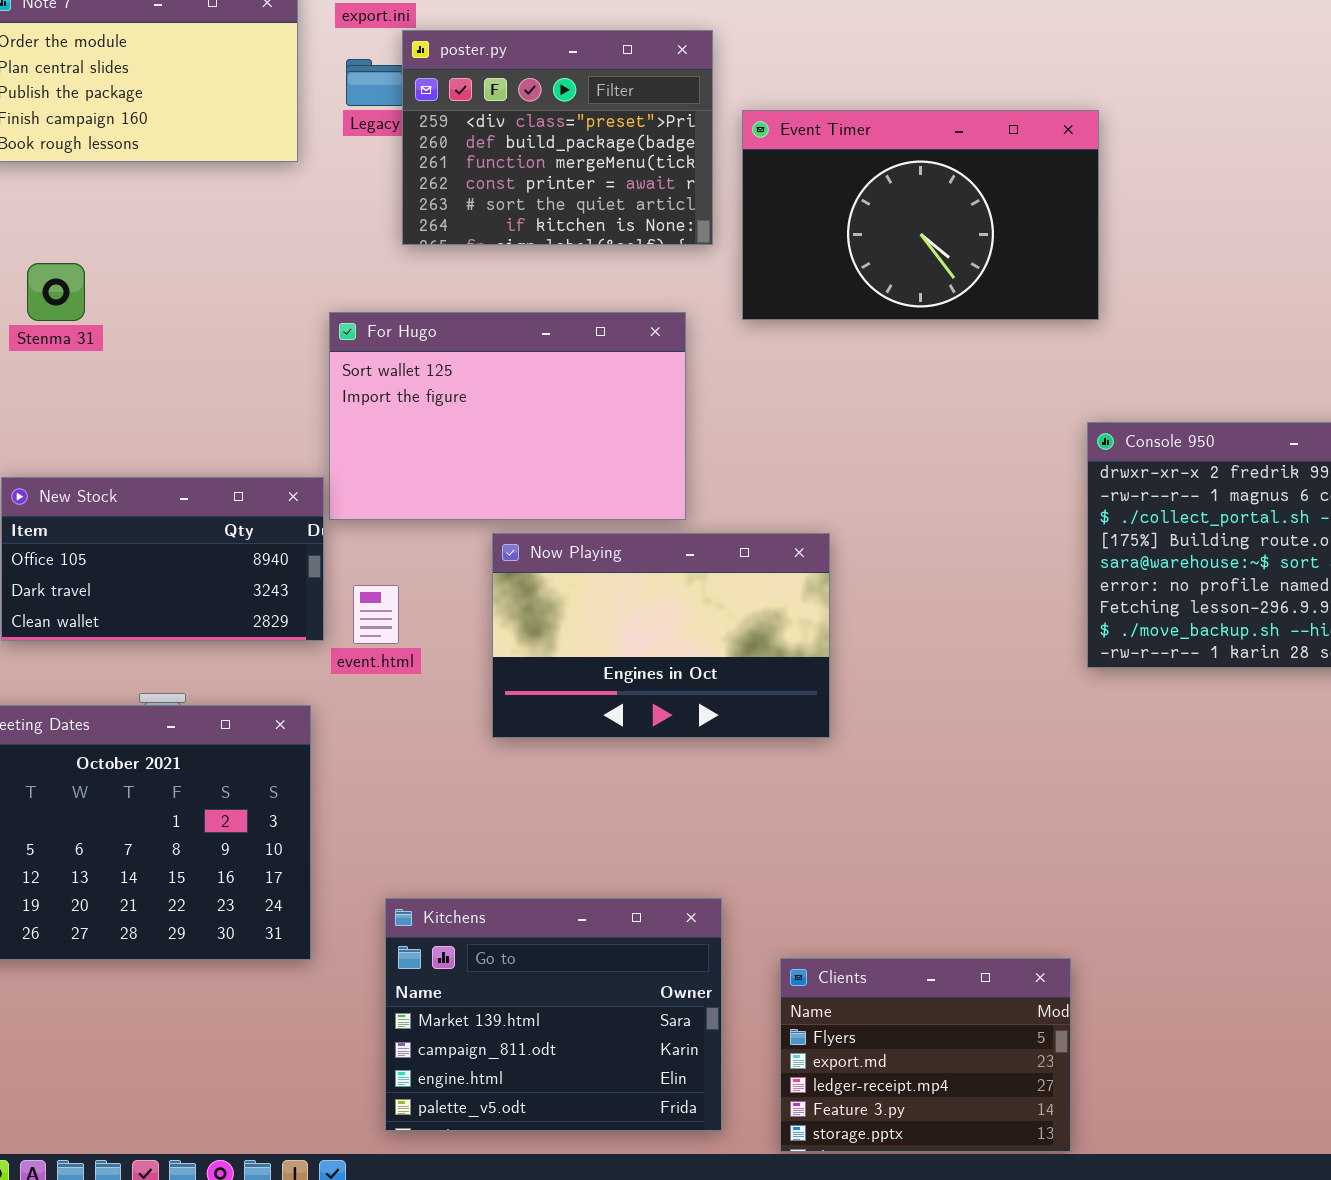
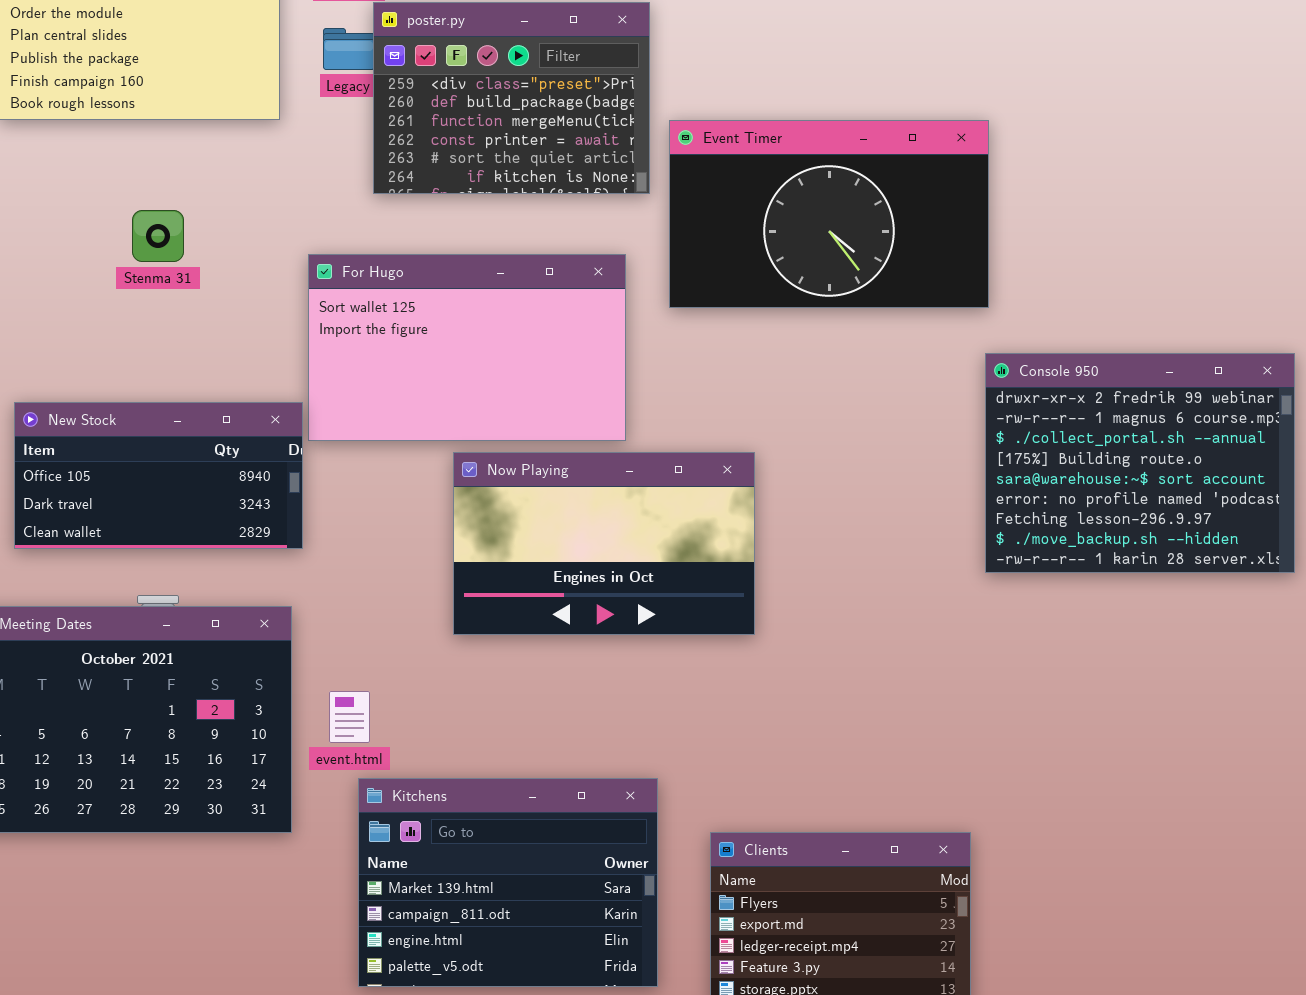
Event Timer: [742,110,1099,320] -> [669,120,989,308], moved
Stenma 31: [27,263,85,321] -> [132,210,184,262], moved
event.html: [353,585,399,644] -> [329,691,370,743], moved

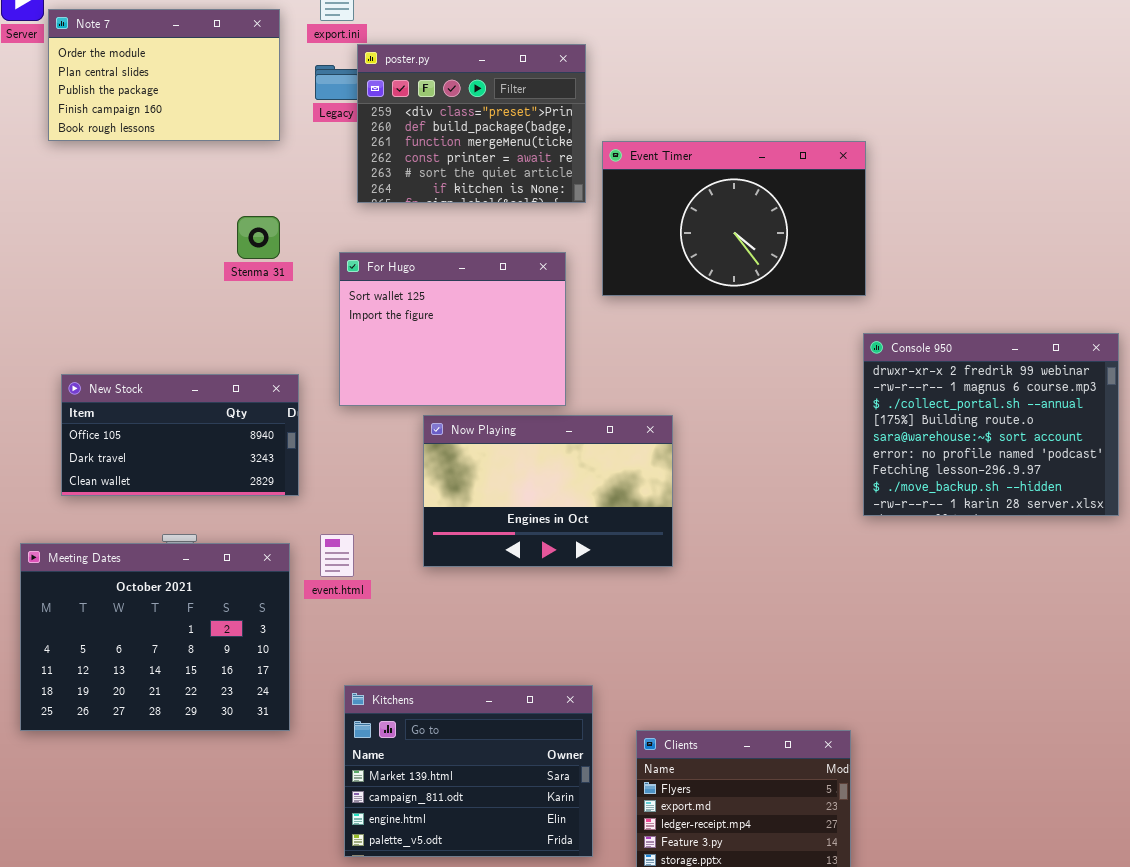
Stenma 31: [132,210,184,262] -> [237,216,280,259], moved
For Hugo: [308,254,626,441] -> [339,252,566,406], resized
event.html: [329,691,370,743] -> [320,534,354,577], moved

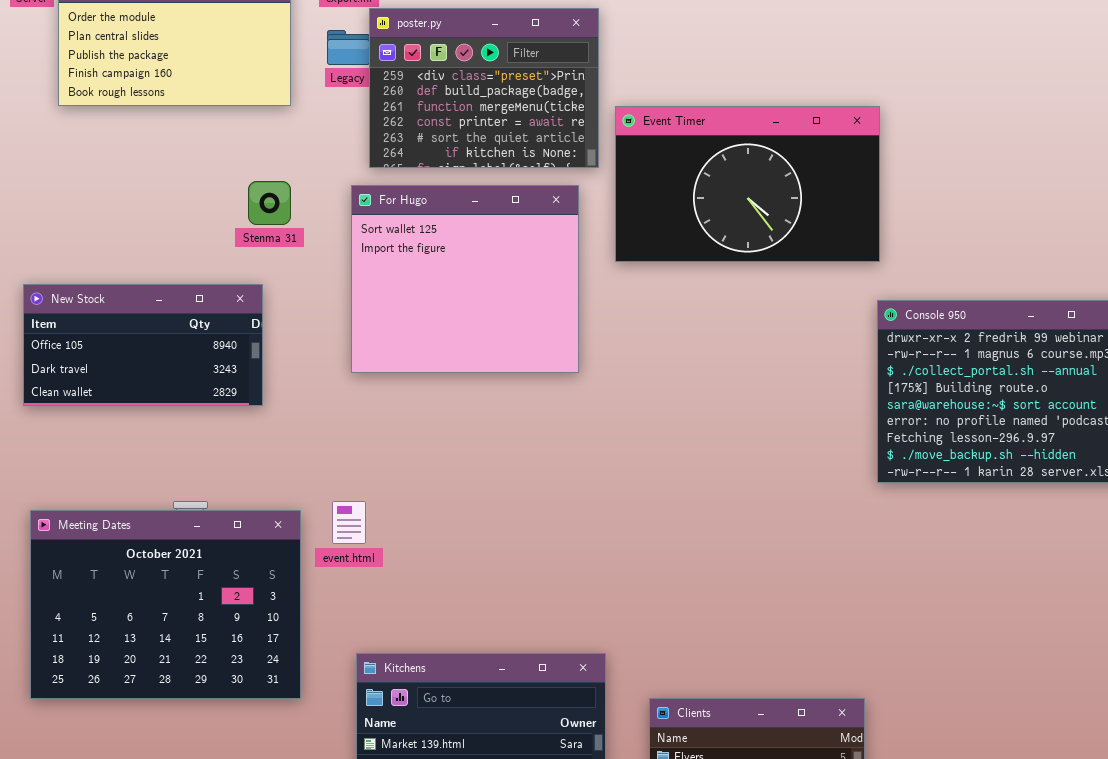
For Hugo: [339,252,566,406] -> [351,185,579,373], resized
New Stock: [61,374,299,496] -> [23,284,263,406], moved
Now Playing: [423,415,673,567] -> none, closed

